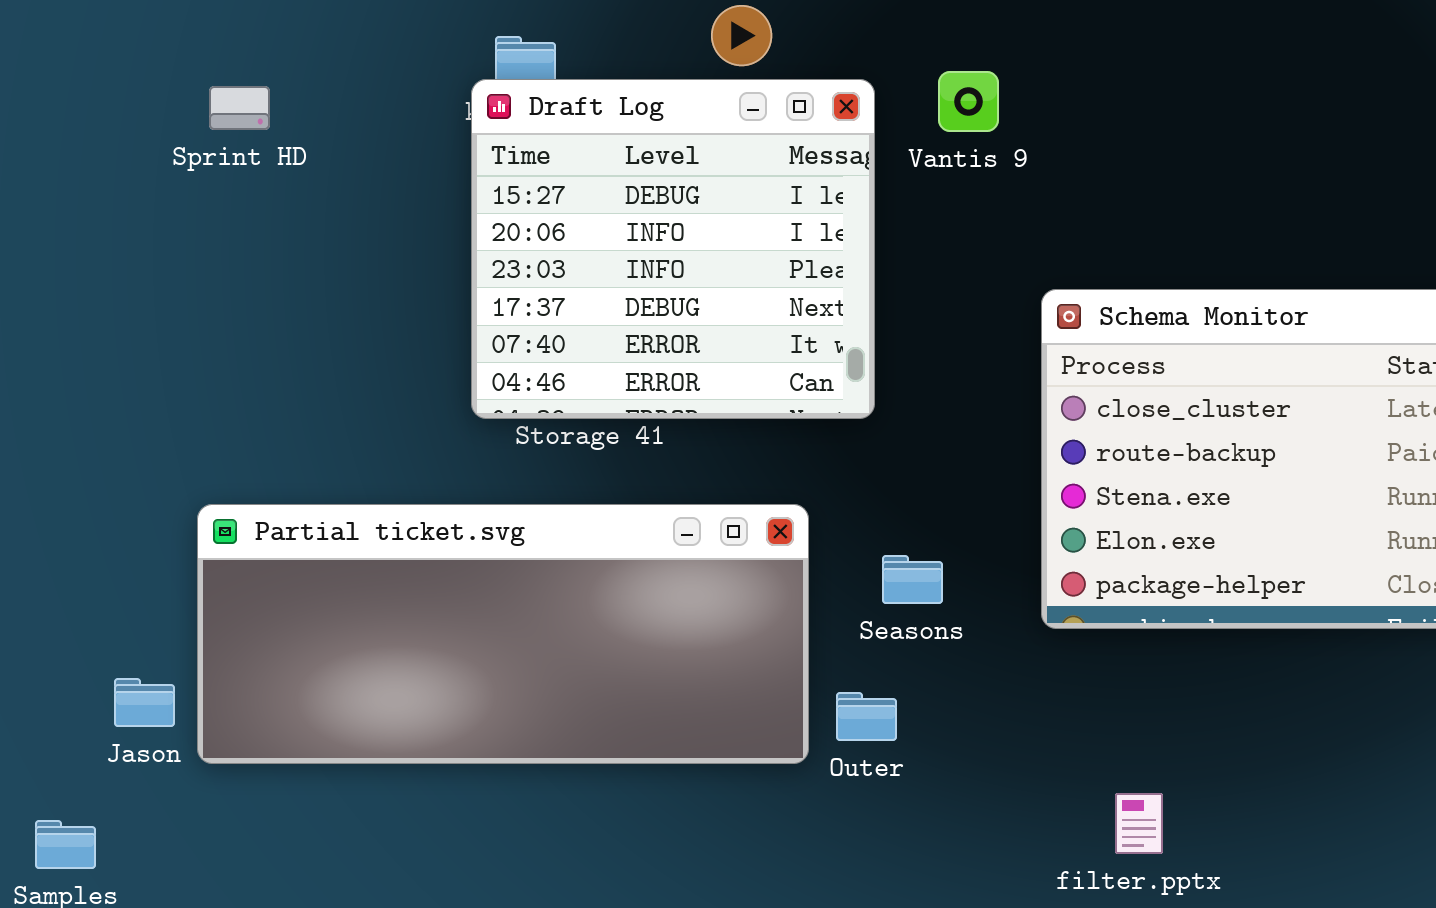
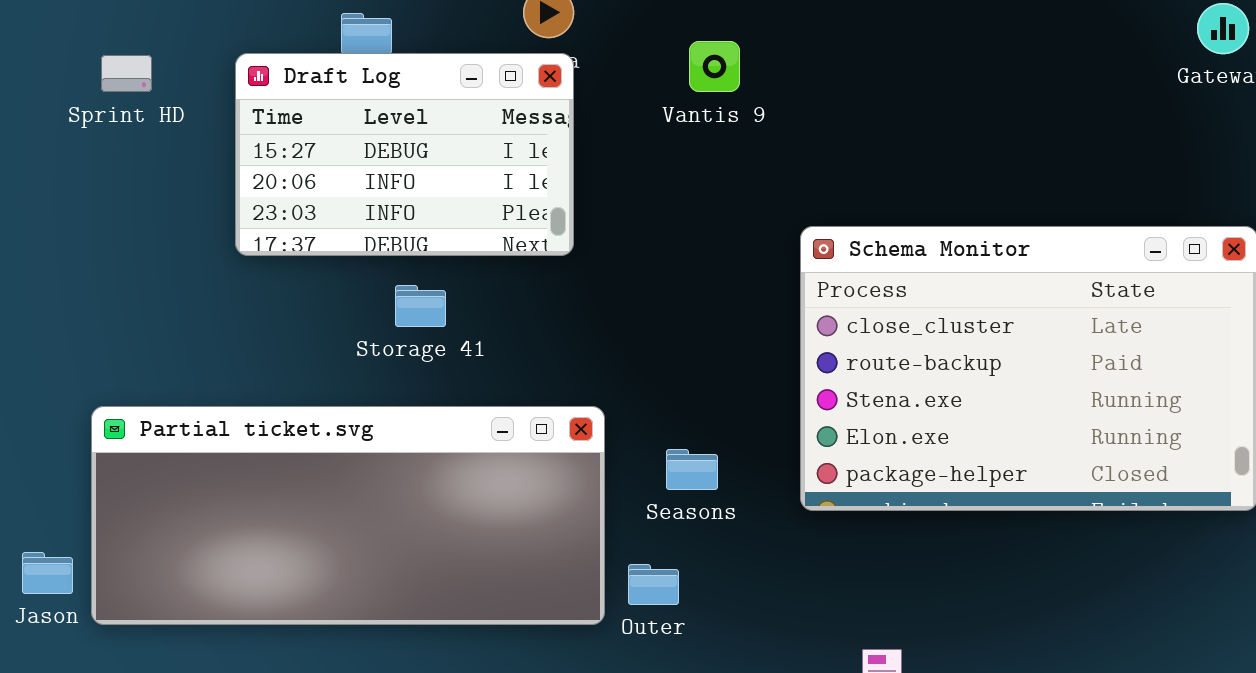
Vantis 9: [938,71,999,132] -> [689,41,740,92], moved
Draft Log: [471,79,875,419] -> [235,53,574,256], moved, resized

